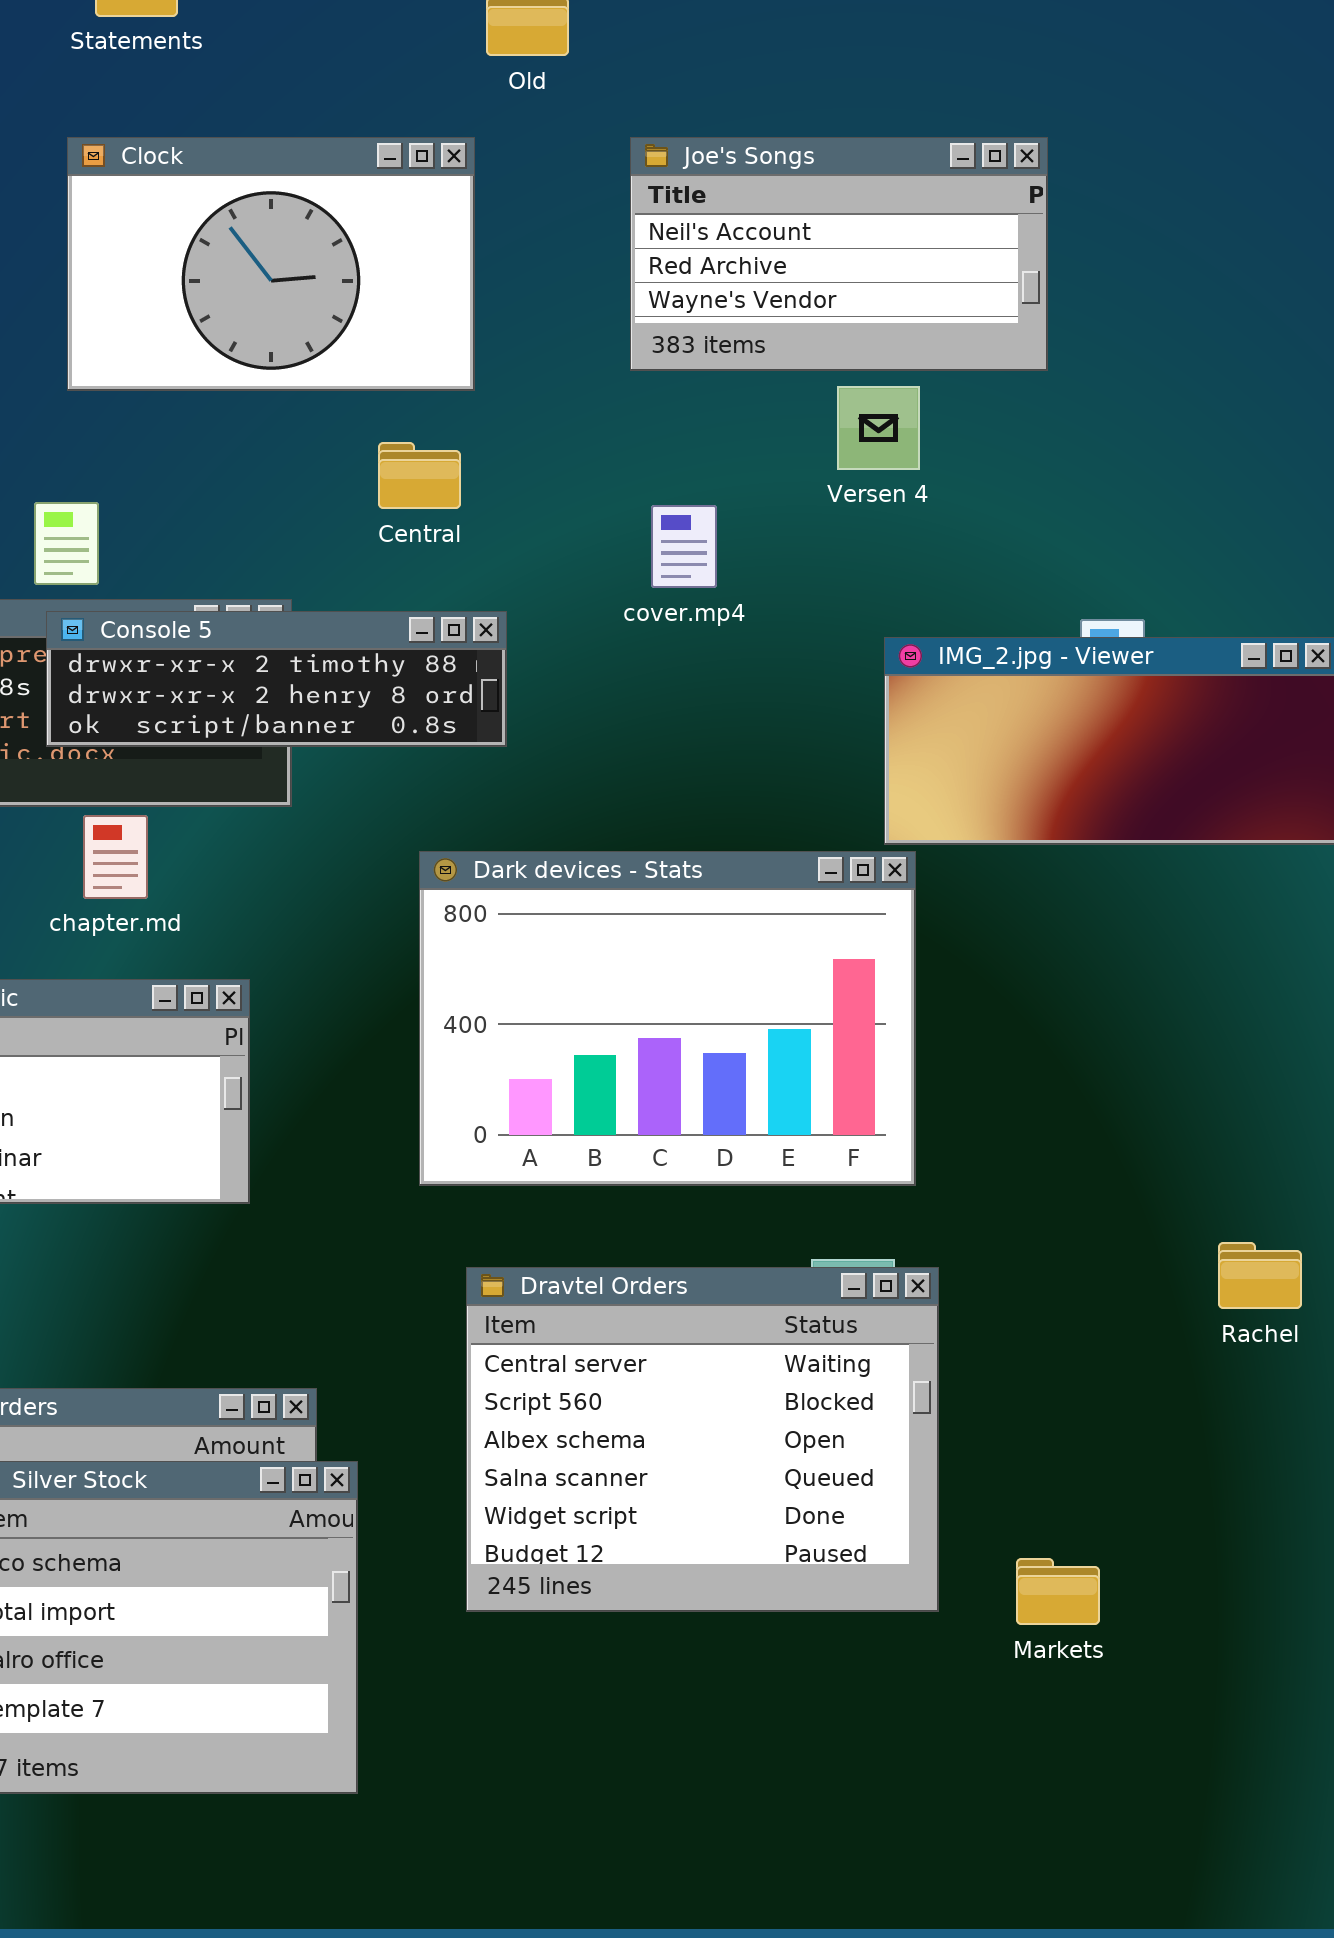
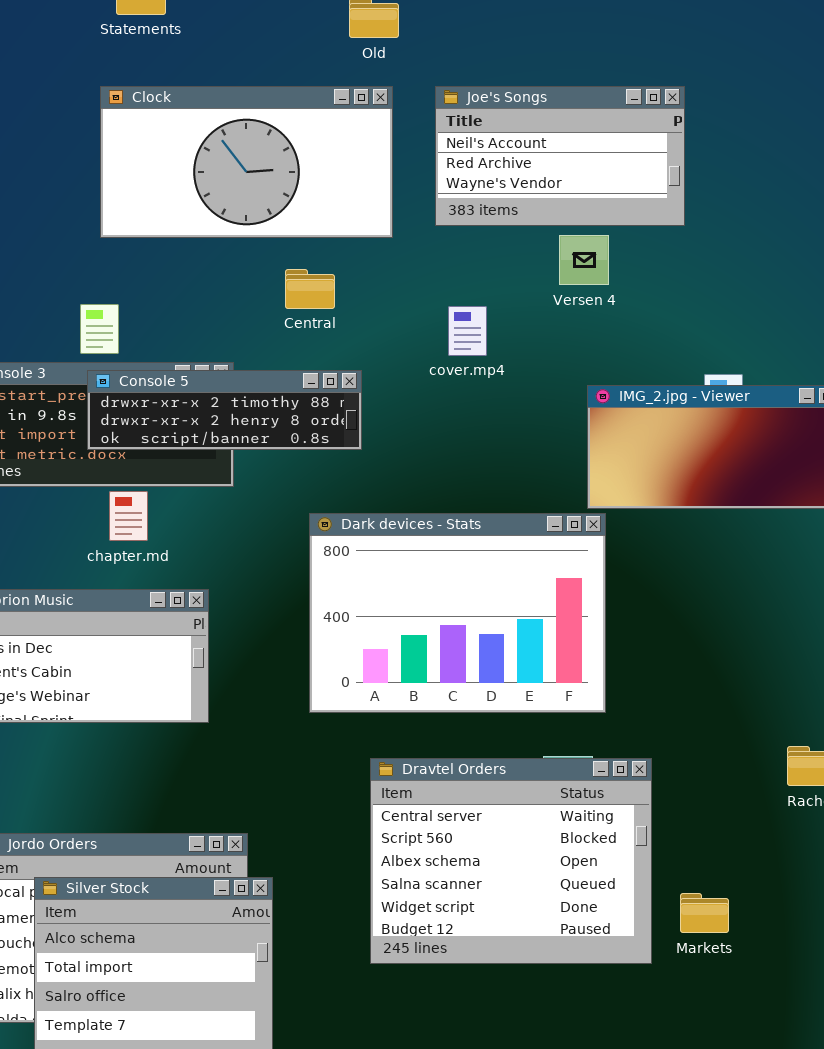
Clock: [67,137,475,391] -> [100,86,393,238], resized
Dravtel Orders: [466,1267,939,1612] -> [370,758,652,964], moved
Markets: [1016,1558,1100,1625] -> [680,893,729,933], moved

